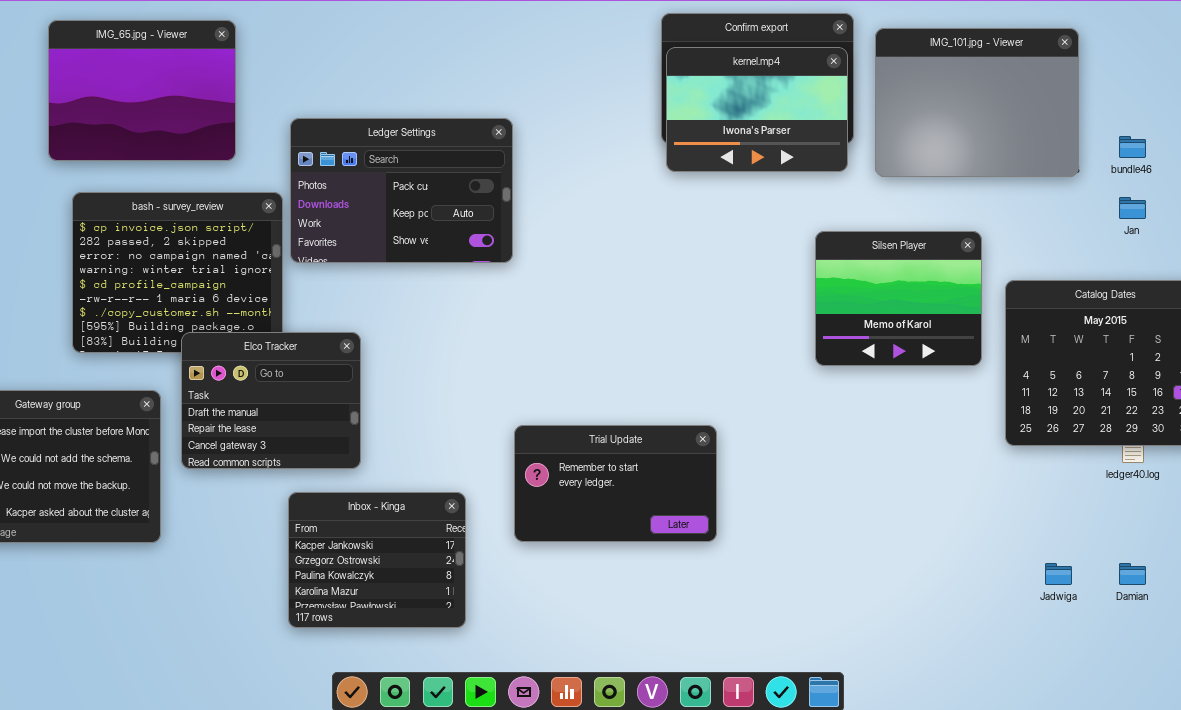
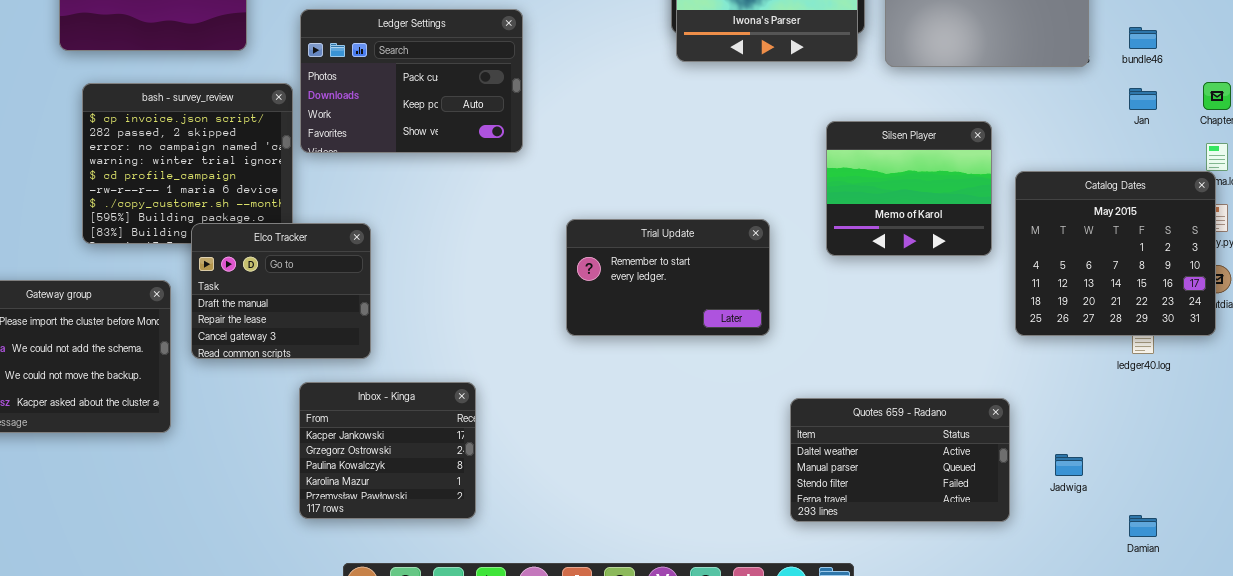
Trial Update: [514,425,717,542] -> [566,219,770,336], moved
Quotes 659 - Radano: none -> [790,398,1010,522], opened
Damian: [1119,563,1146,585] -> [1129,515,1157,537], moved

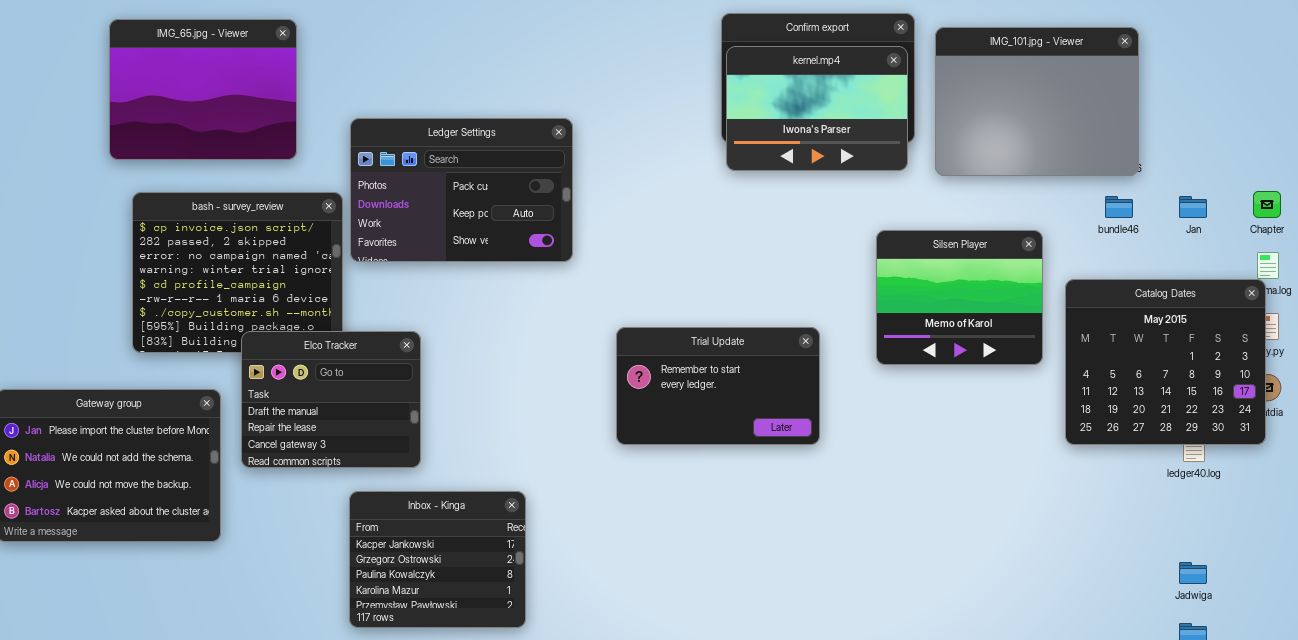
bundle46: [1129,27,1157,49] -> [1105,196,1133,218], moved
Quotes 659 - Radano: [790,398,1010,522] -> none, closed
Jadwiga: [1055,454,1083,476] -> [1179,562,1207,584], moved

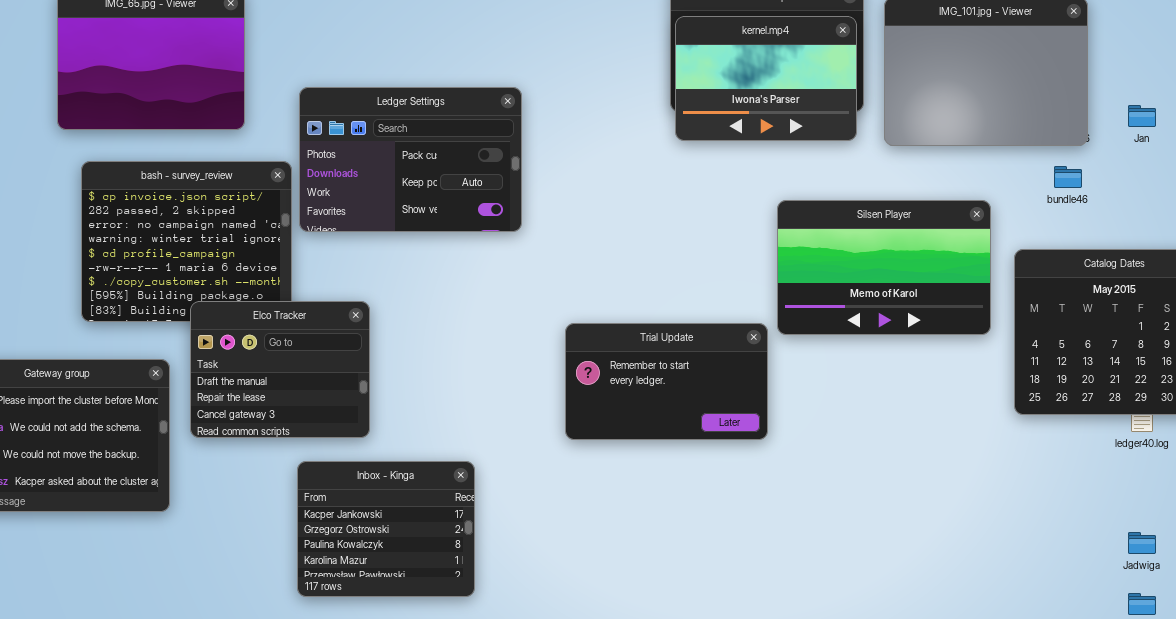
Jan: [1179,196,1207,218] -> [1128,105,1156,127], moved
Silsen Player: [876,230,1043,365] -> [777,200,991,335], resized
Trial Update: [616,327,820,445] -> [565,323,768,440], moved

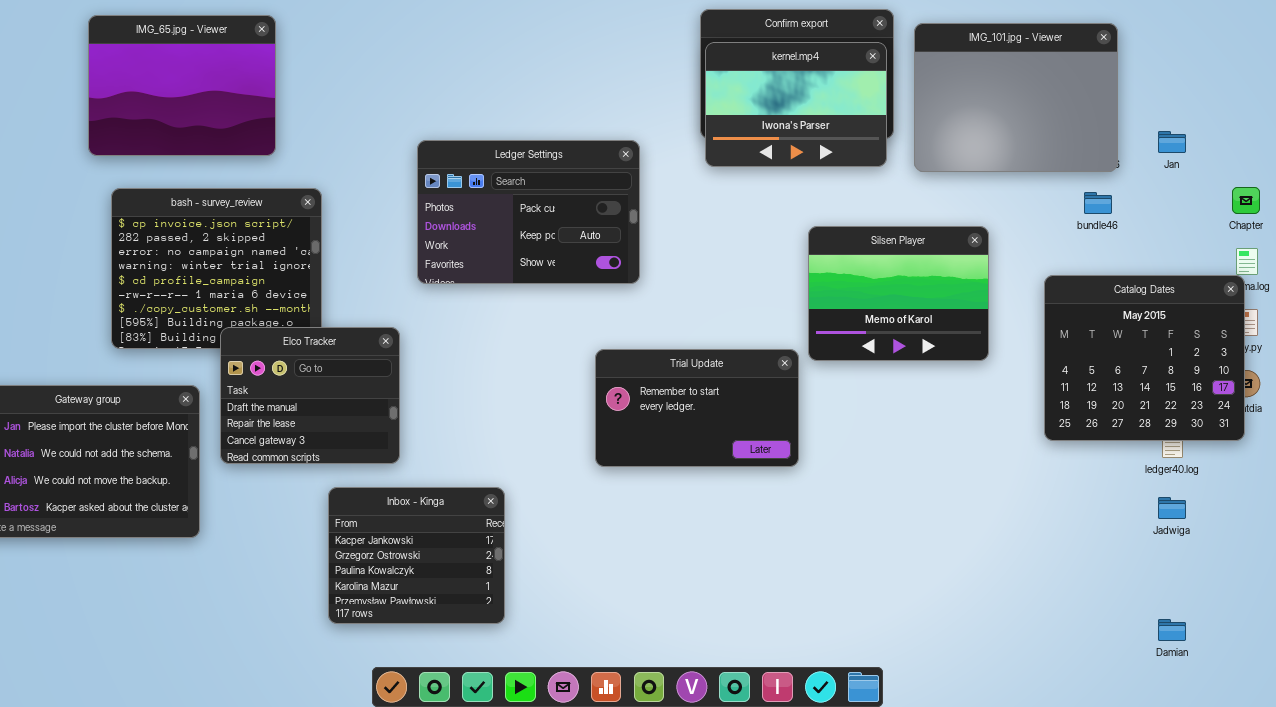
Ledger Settings: [299,87,522,232] -> [417,140,640,284], moved
Silsen Player: [777,200,991,335] -> [808,226,989,361], resized
Jadwiga: [1128,532,1156,554] -> [1158,497,1186,519], moved

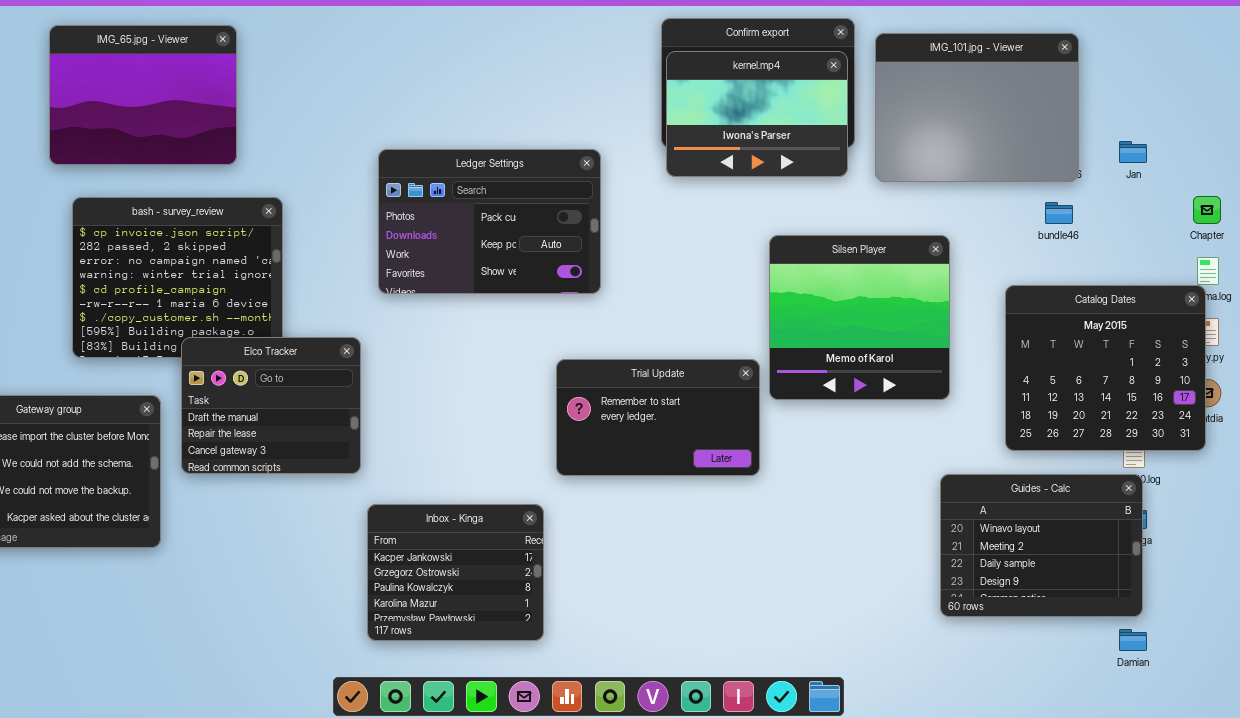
Silsen Player: [808,226,989,361] -> [769,235,950,400], resized
Guides - Calc: none -> [940,474,1143,617], opened
Inbox - Kinga: [328,487,505,624] -> [367,504,544,641], moved

